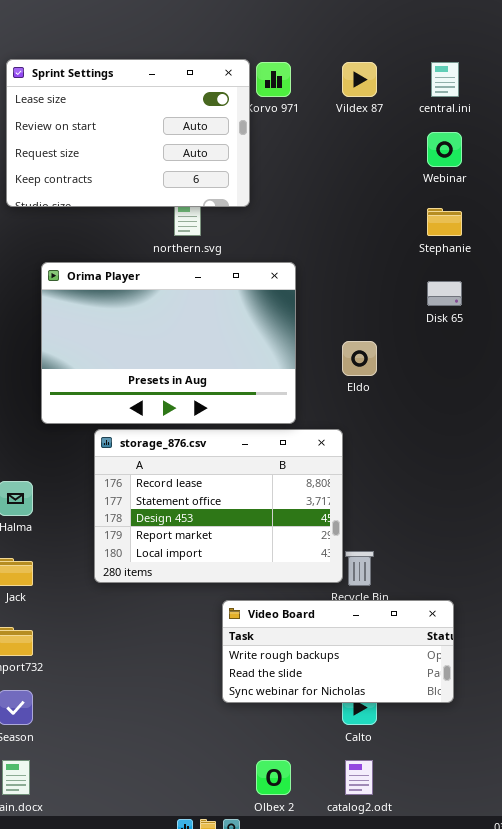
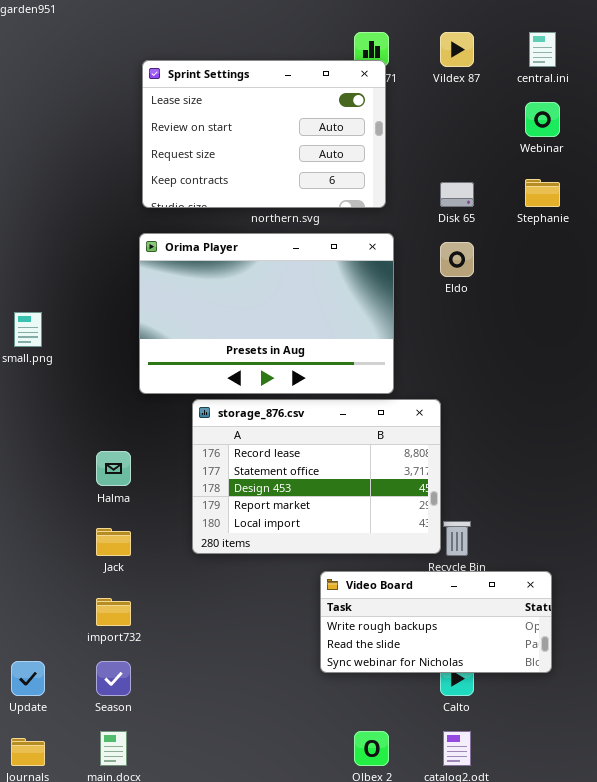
Sprint Settings: [6,59,250,207] -> [142,60,386,208], moved
Disk 65: [427,281,462,306] -> [440,182,474,207], moved
Eldo: [342,341,377,376] -> [440,242,474,277], moved

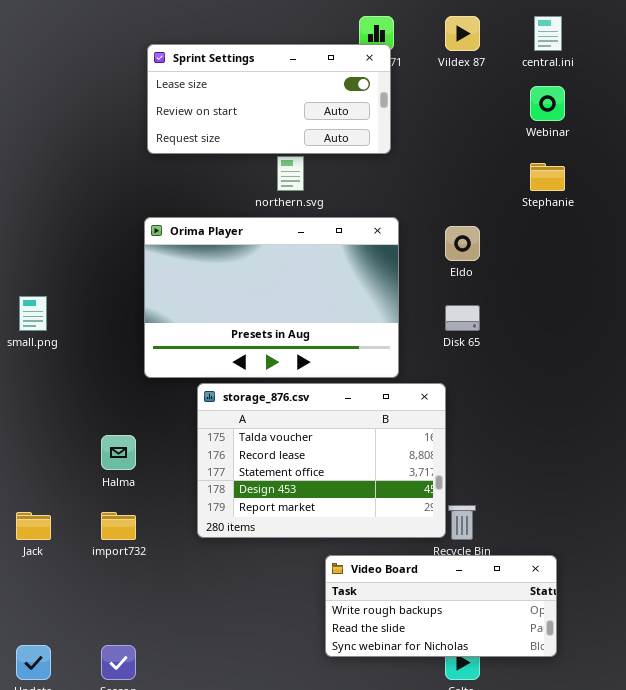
Sprint Settings: [142,60,386,208] -> [147,44,391,154], resized
Disk 65: [440,182,474,207] -> [445,305,480,331], moved
storage_876.csv: [192,399,441,554] -> [197,383,446,538], scrolled up 1 row
Jack: [96,528,131,556] -> [16,512,51,540], moved
import732: [96,598,131,626] -> [101,512,136,540], moved

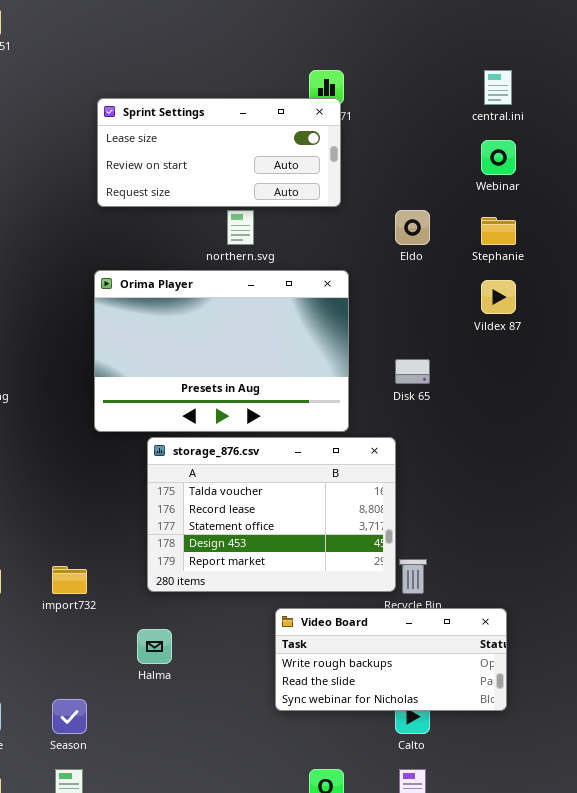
Vildex 87: [445,16,480,51] -> [481,280,516,314], moved
Eldo: [445,226,480,261] -> [395,210,430,245], moved
Halma: [101,435,136,470] -> [137,629,172,664], moved

